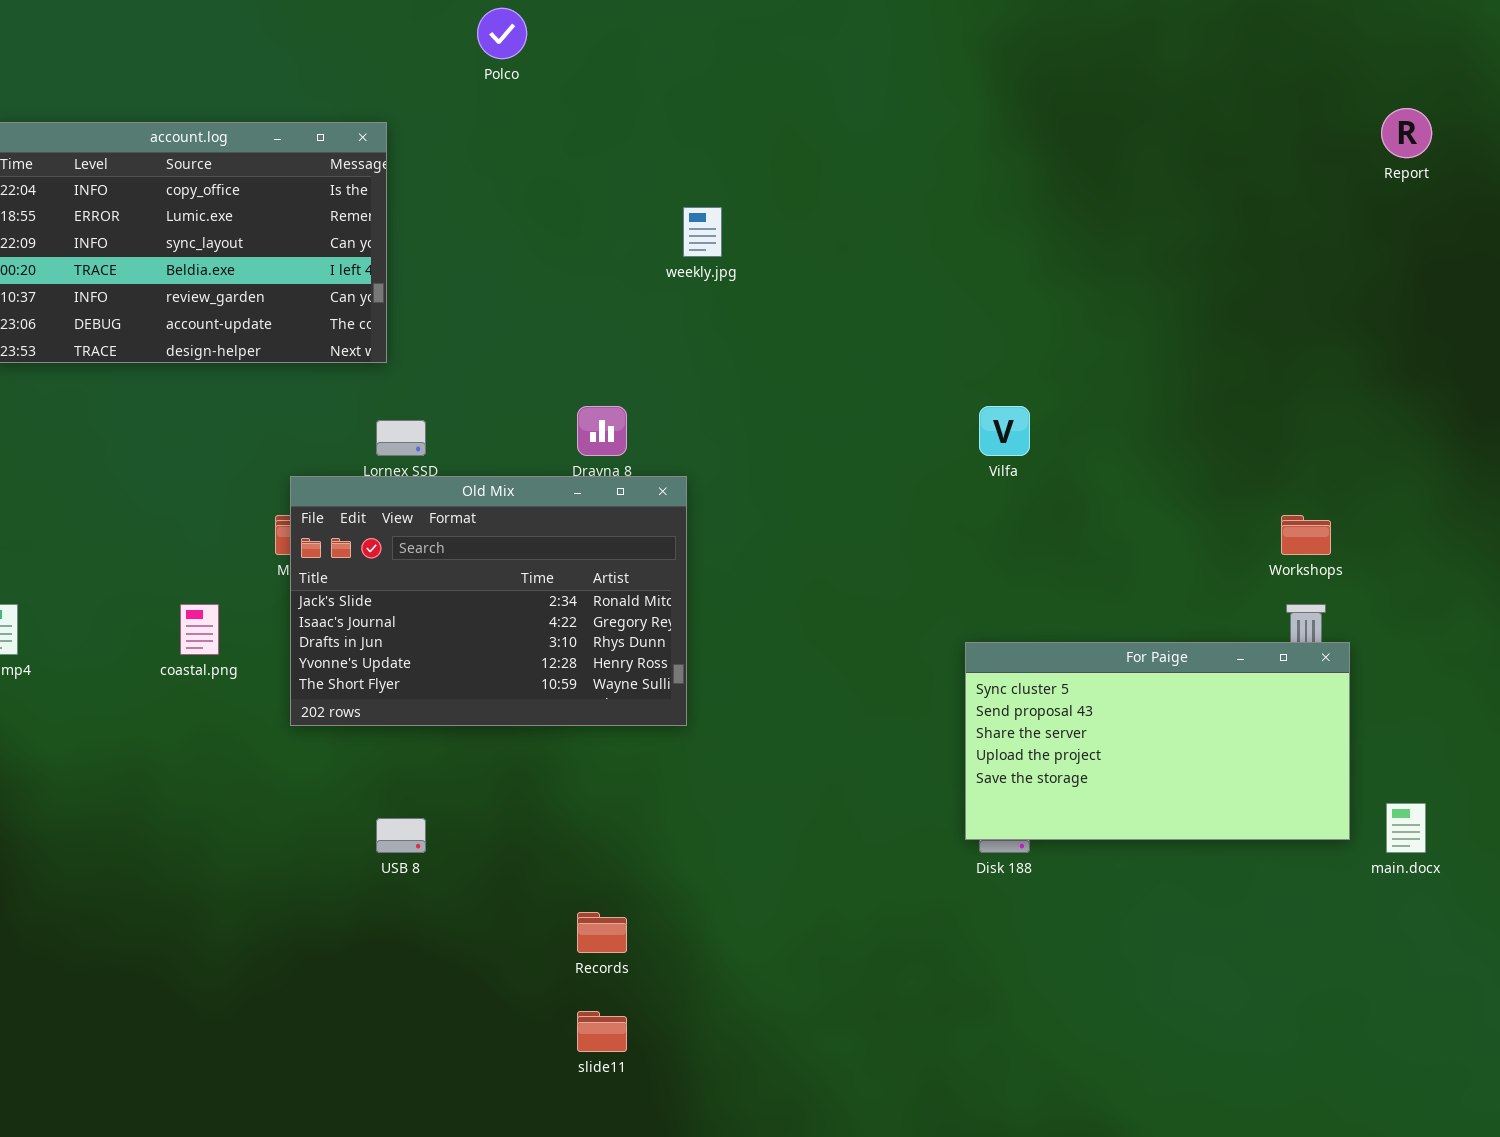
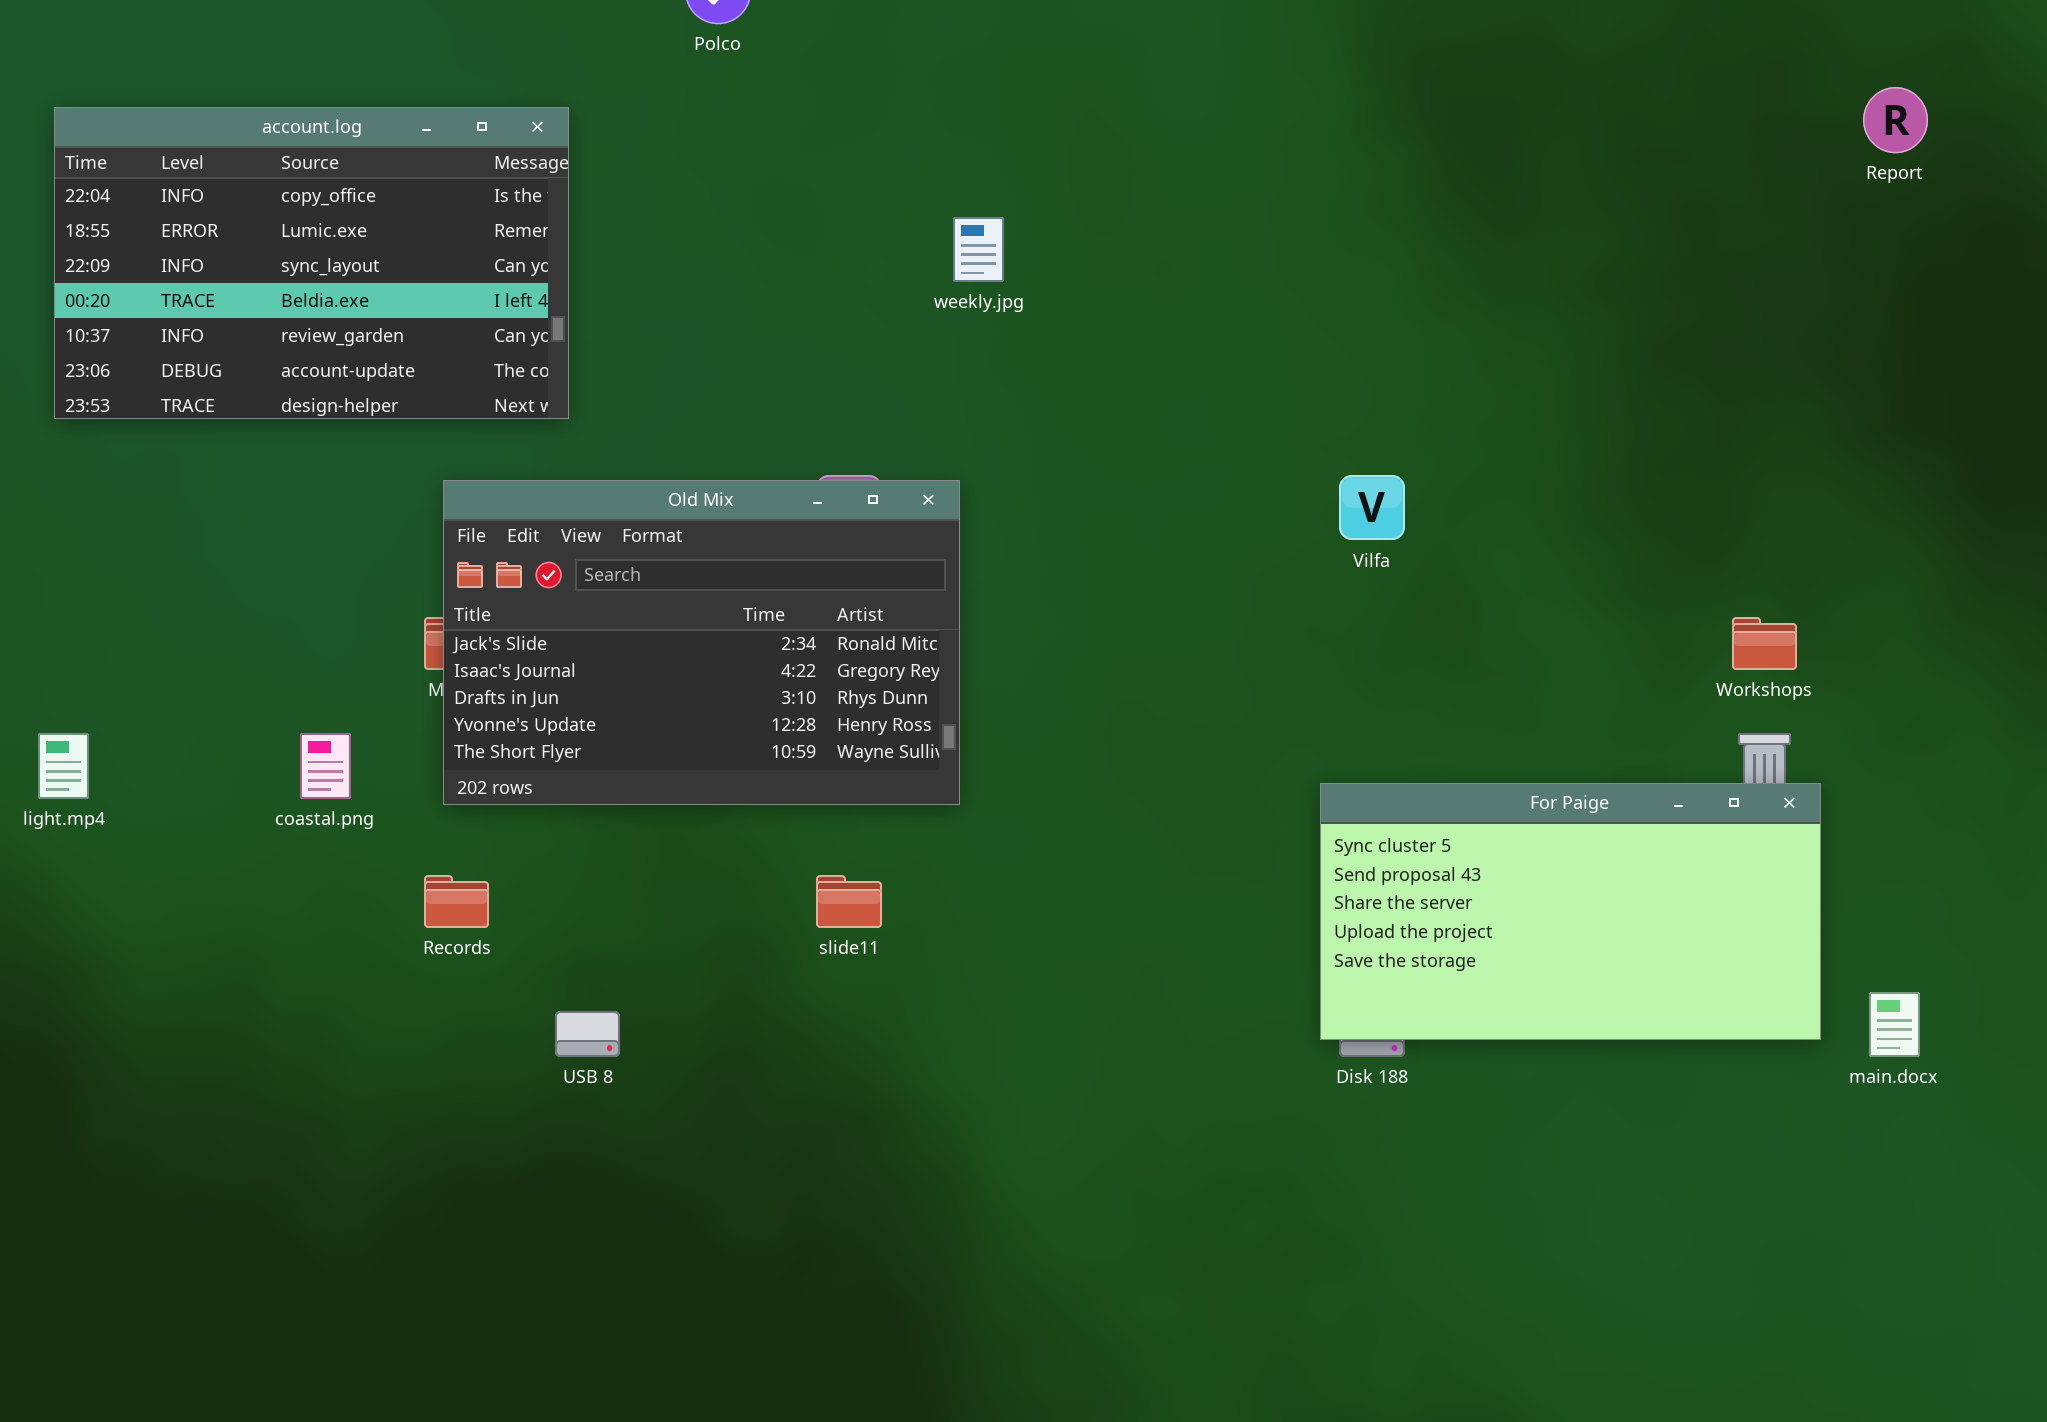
Old Mix: [290,476,687,726] -> [443,480,960,805], moved
Records: [577,912,627,953] -> [424,875,489,928], moved
slide11: [577,1011,627,1052] -> [816,875,882,928], moved

